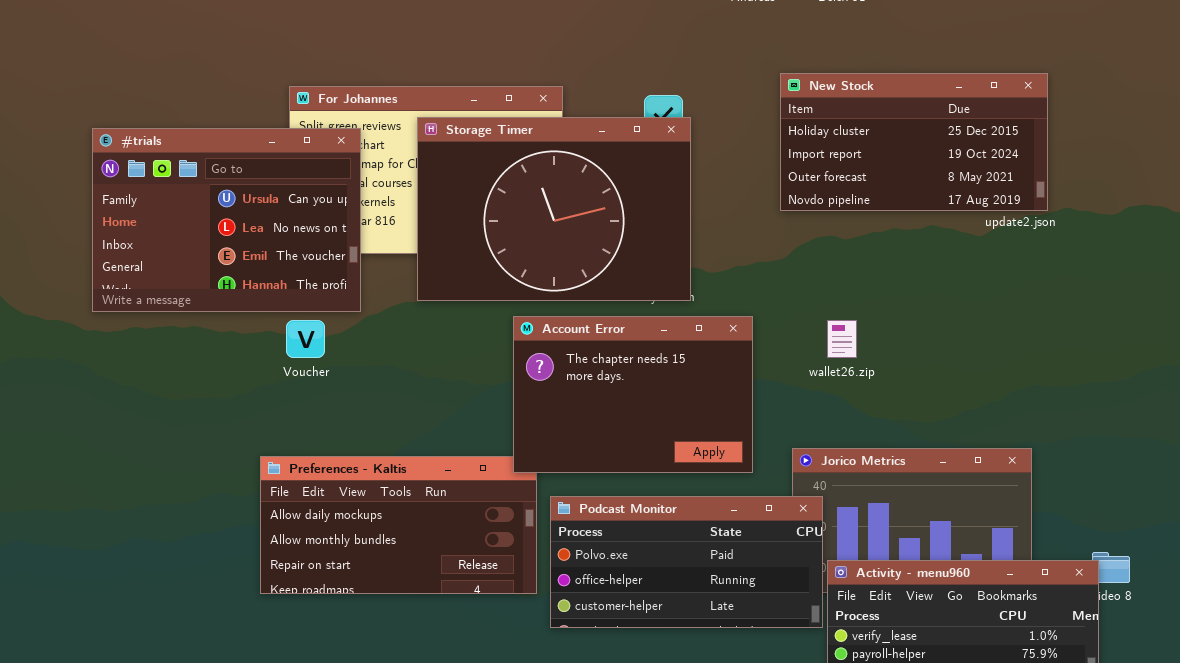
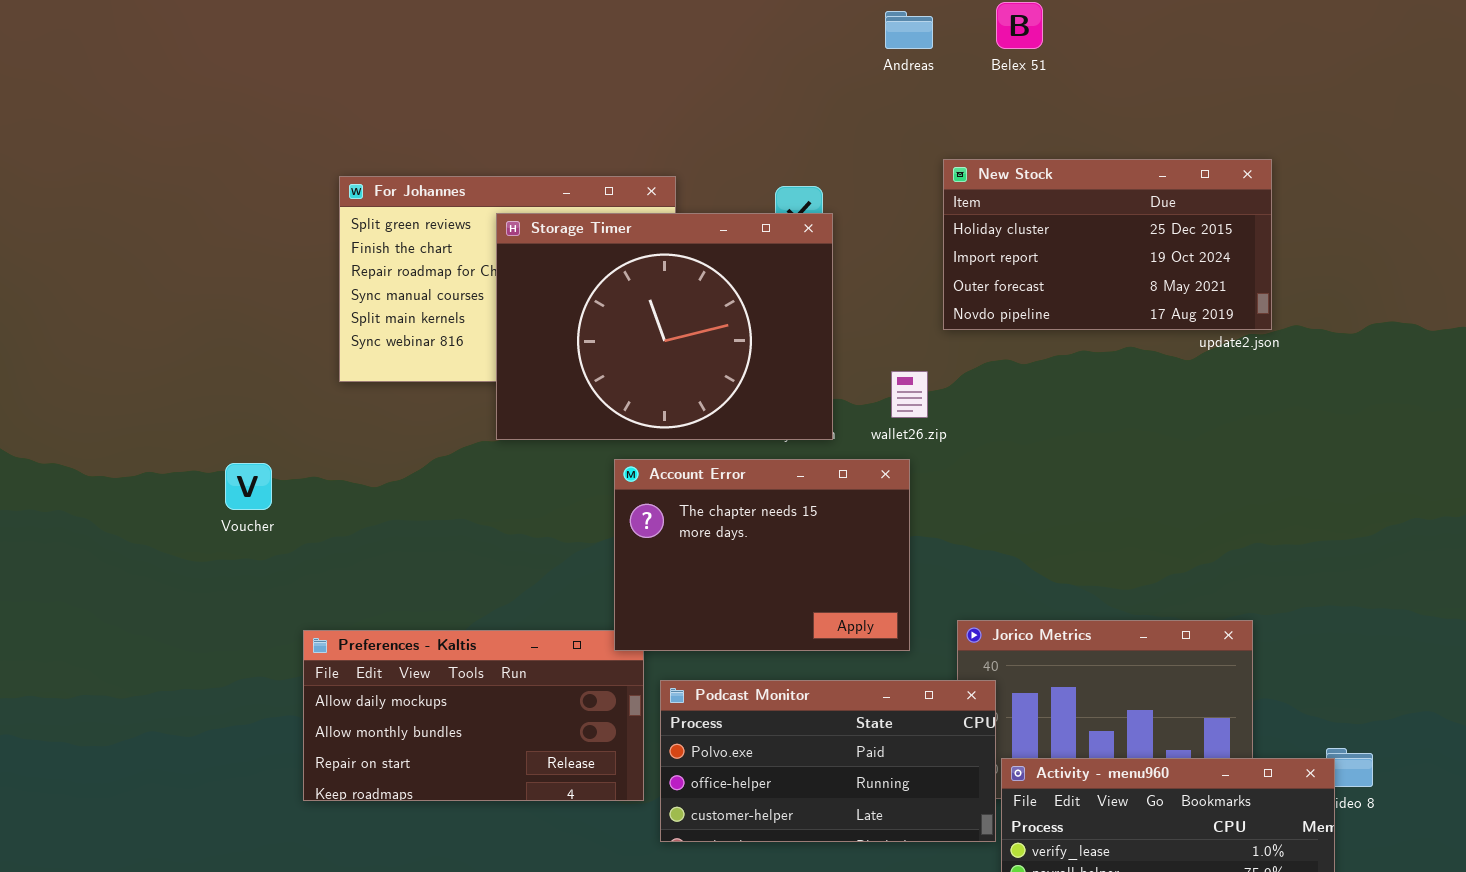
#trials: [92,128,361,312] -> none, closed
Voucher: [286,320,325,358] -> [225,463,272,510], moved
wallet26.zip: [827,320,857,358] -> [891,371,928,418], moved

